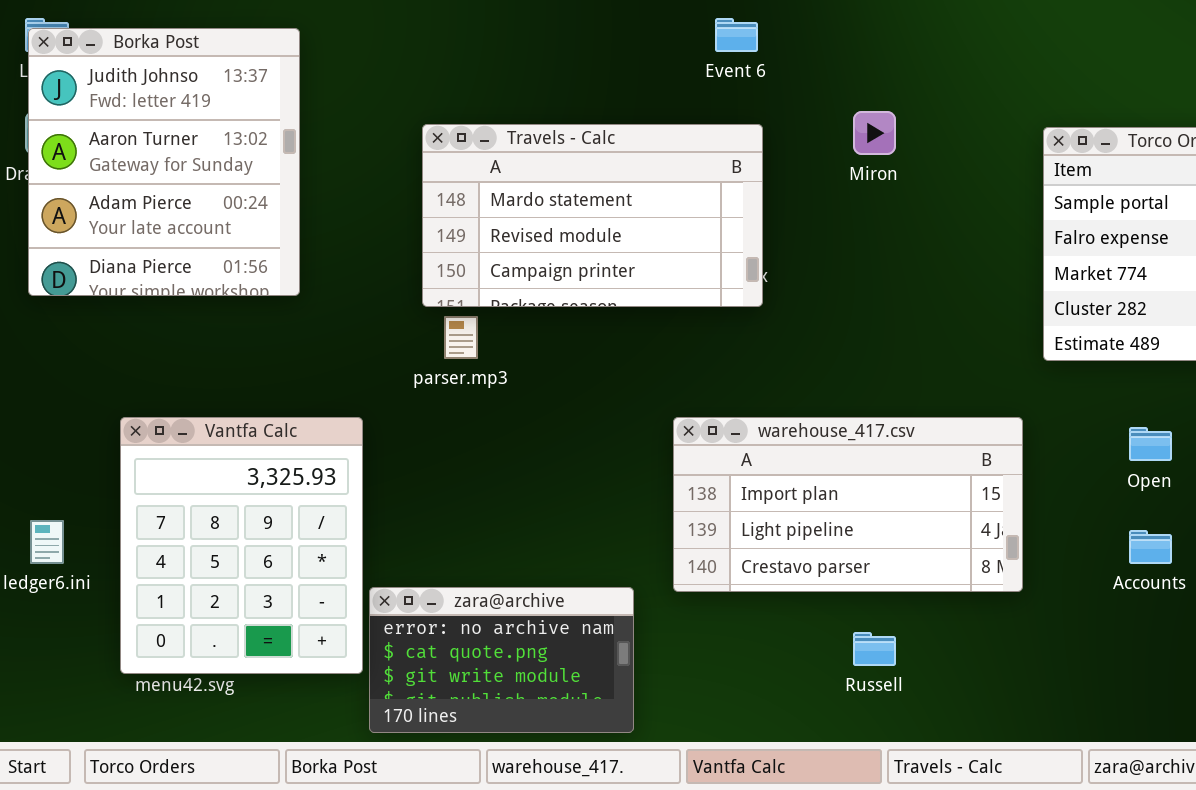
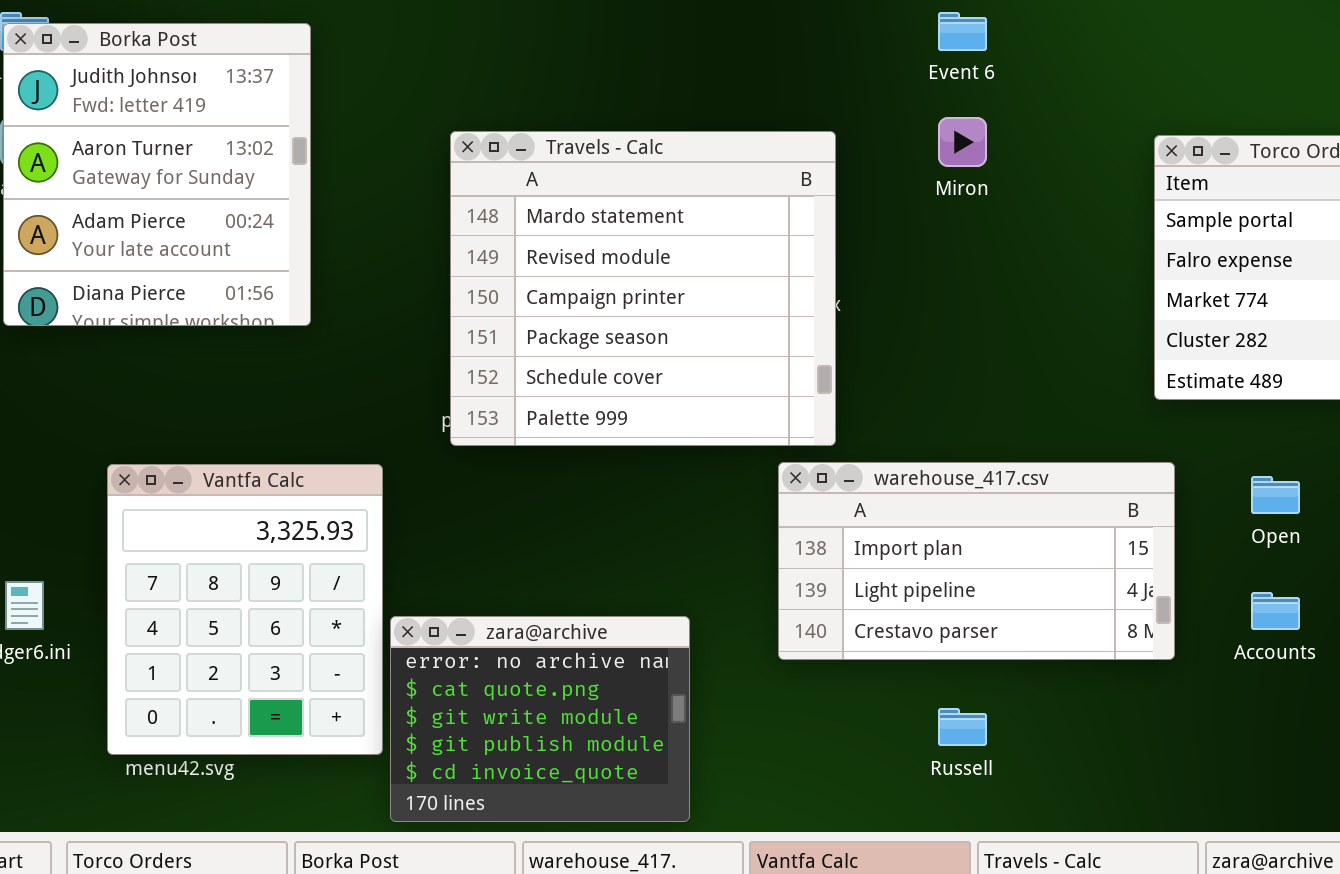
Event 6: [715,18,758,52] -> [938,12,987,51], moved
Travels - Calc: [422,124,763,307] -> [450,131,836,446], resized
warehouse_417.csv: [673,417,1023,592] -> [778,462,1175,660], moved
zara@archive: [369,587,634,733] -> [390,616,690,822], resized

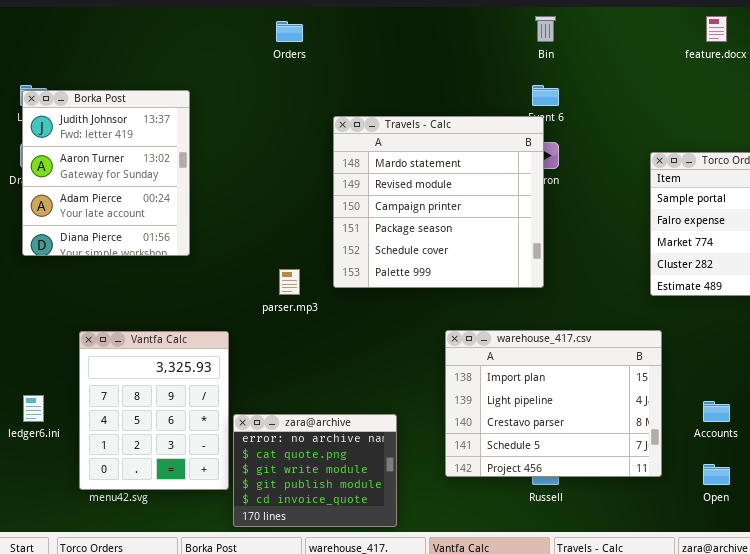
Travels - Calc: [450,131,836,446] -> [333,116,544,288], moved
warehouse_417.csv: [778,462,1175,660] -> [445,330,662,477], resized
Open: [1251,476,1300,514] -> [703,464,730,485], moved

